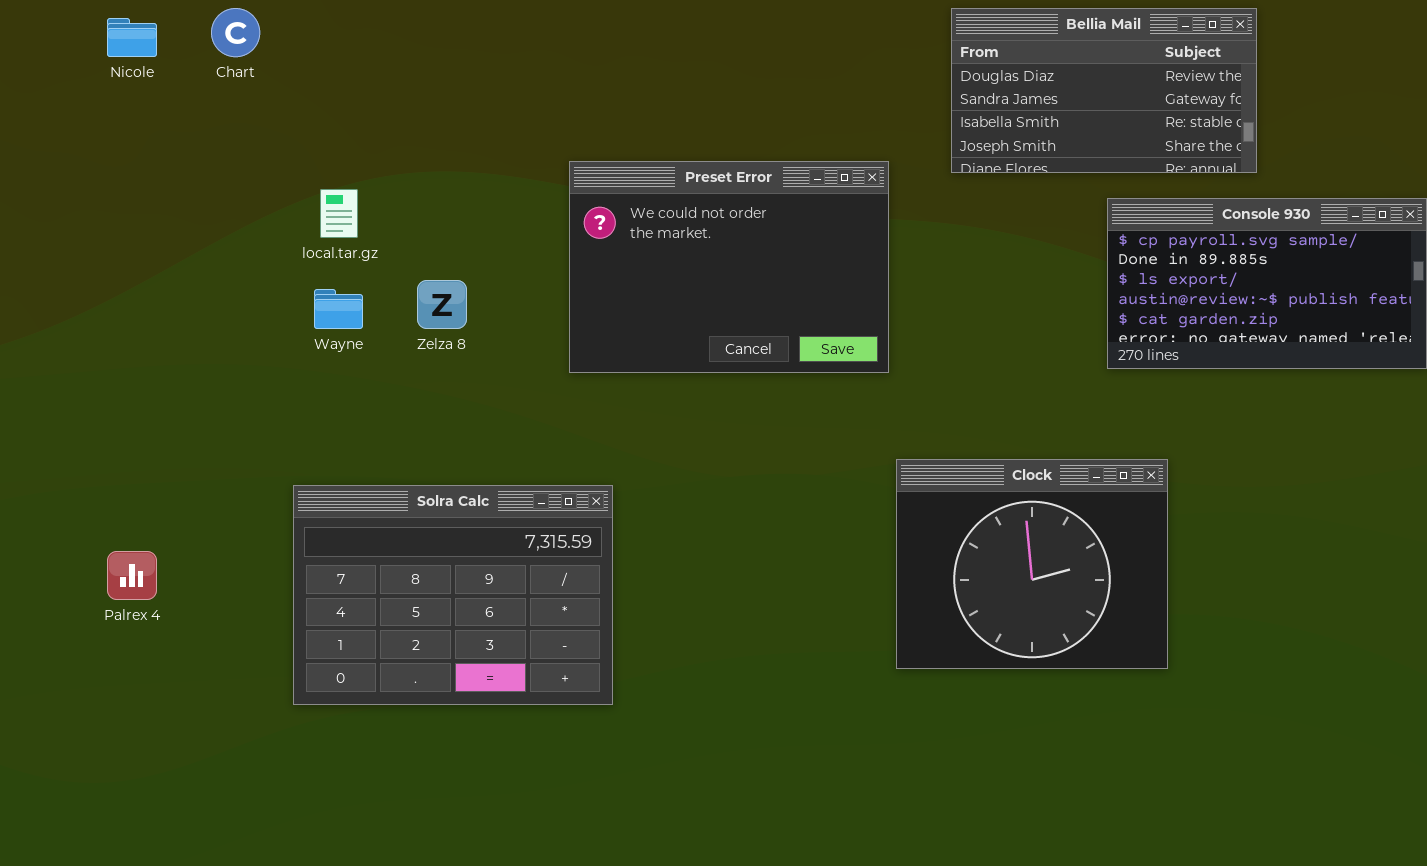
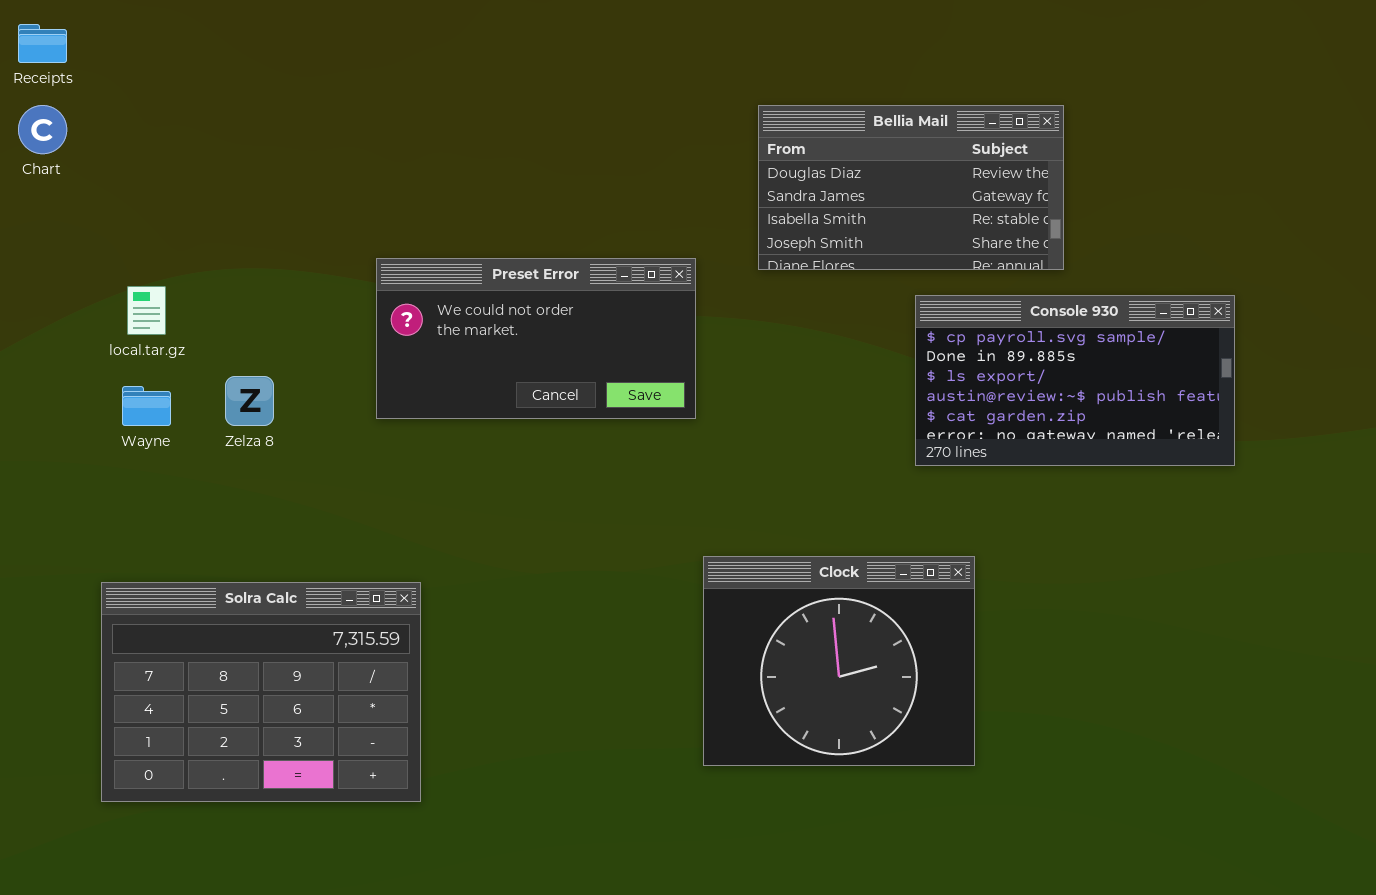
Preset Error: [569,161,889,373] -> [376,258,696,419], resized

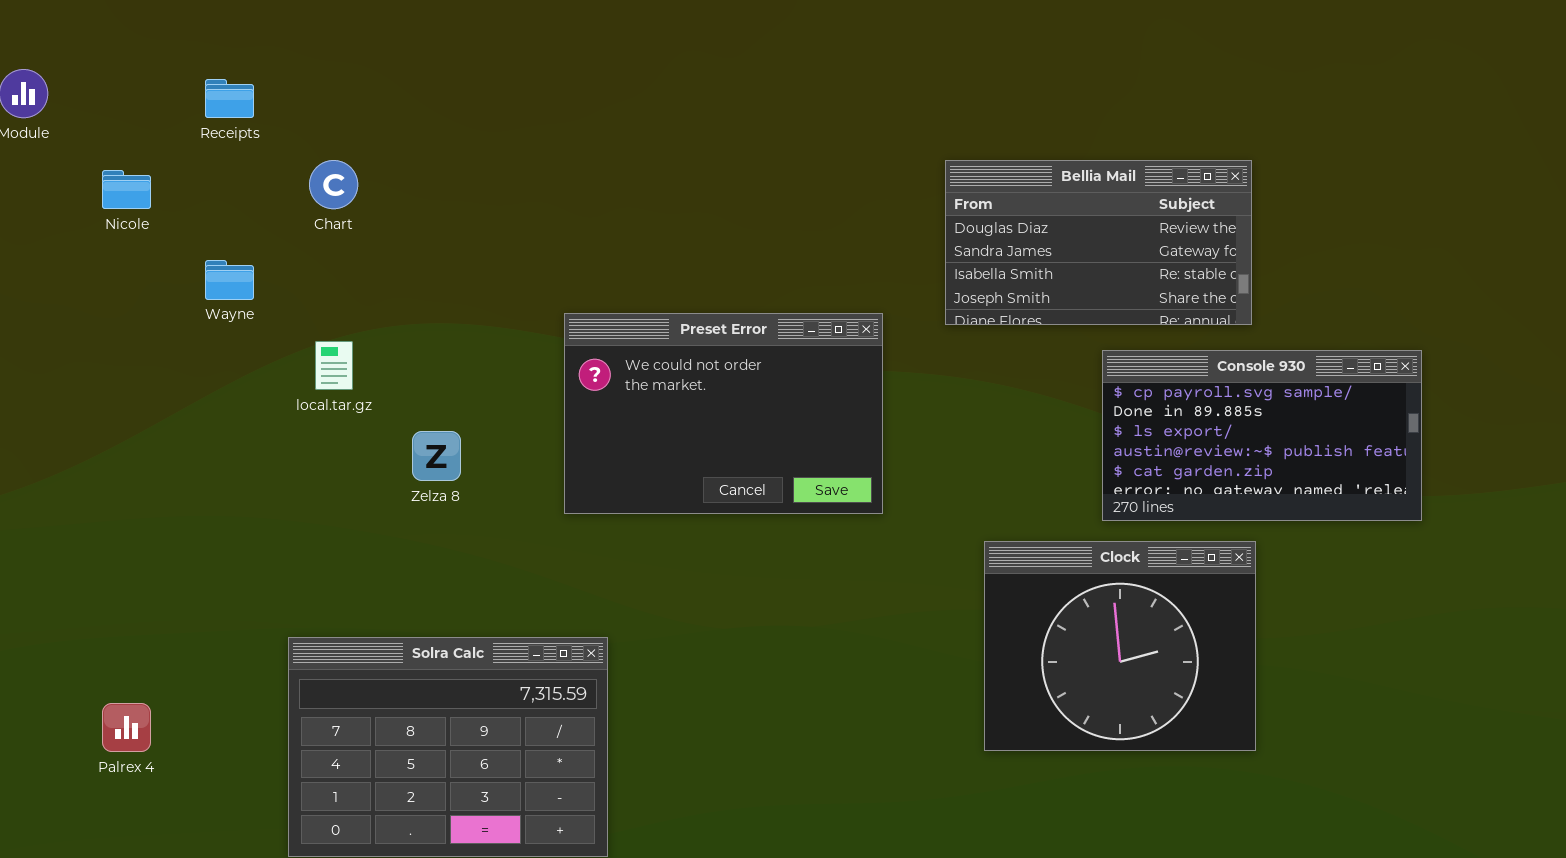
Chart: [18,105,67,154] -> [309,160,358,209], moved
Preset Error: [376,258,696,419] -> [564,313,883,514], resized
Wayne: [122,386,171,426] -> [205,260,254,300], moved
Clock: [703,556,975,766] -> [984,541,1256,751], moved

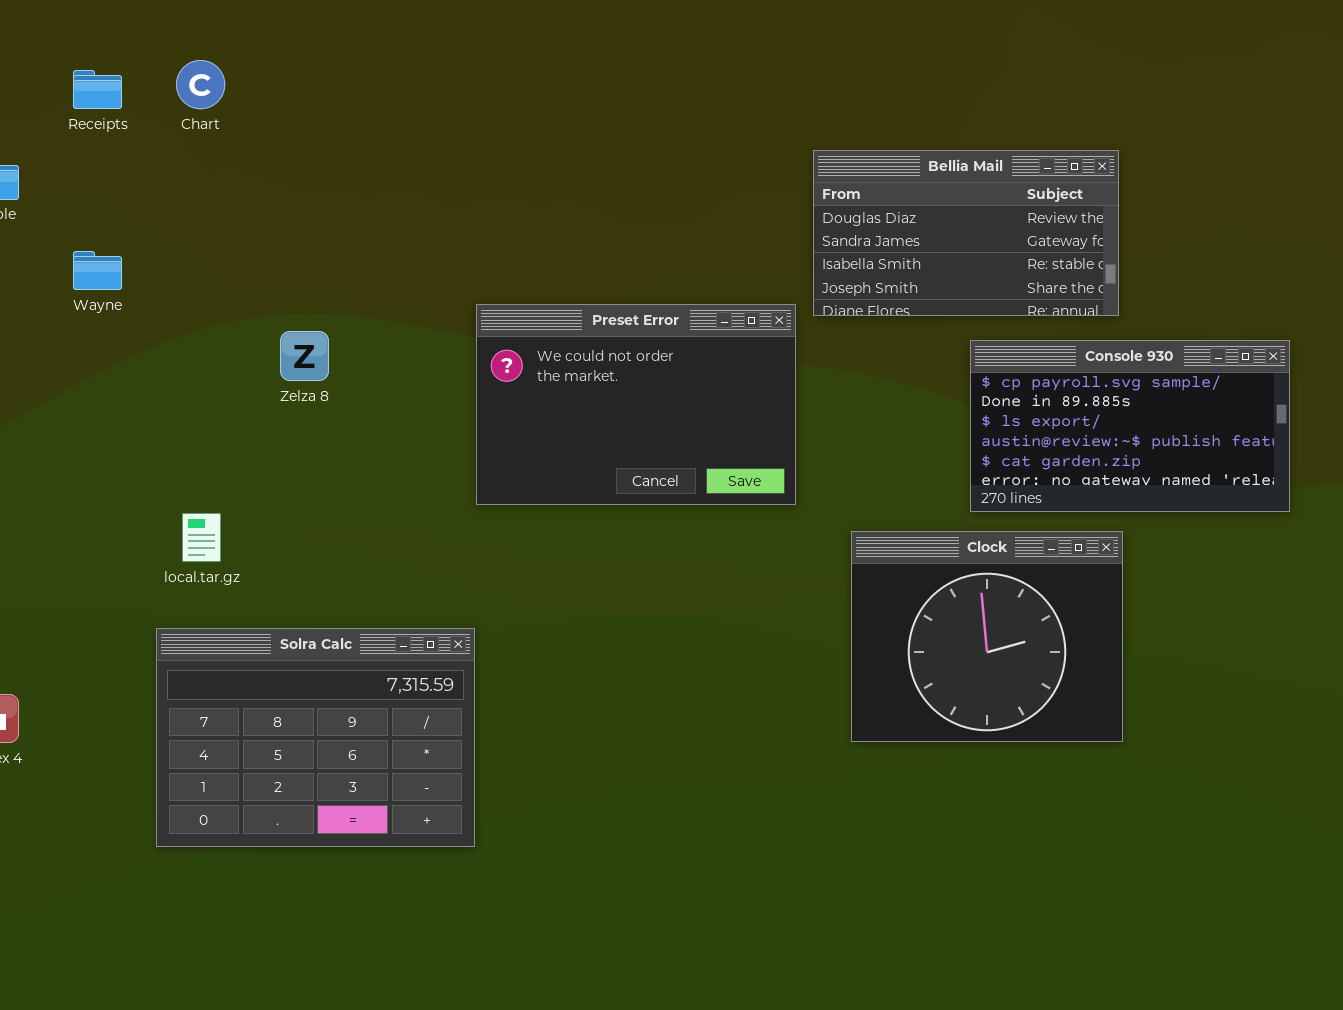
Chart: [309,160,358,209] -> [176,60,225,109], moved
Preset Error: [564,313,883,514] -> [476,304,796,505], moved
local.tar.gz: [315,341,353,390] -> [182,513,221,562], moved
Zelza 8: [412,431,461,481] -> [280,331,329,381], moved

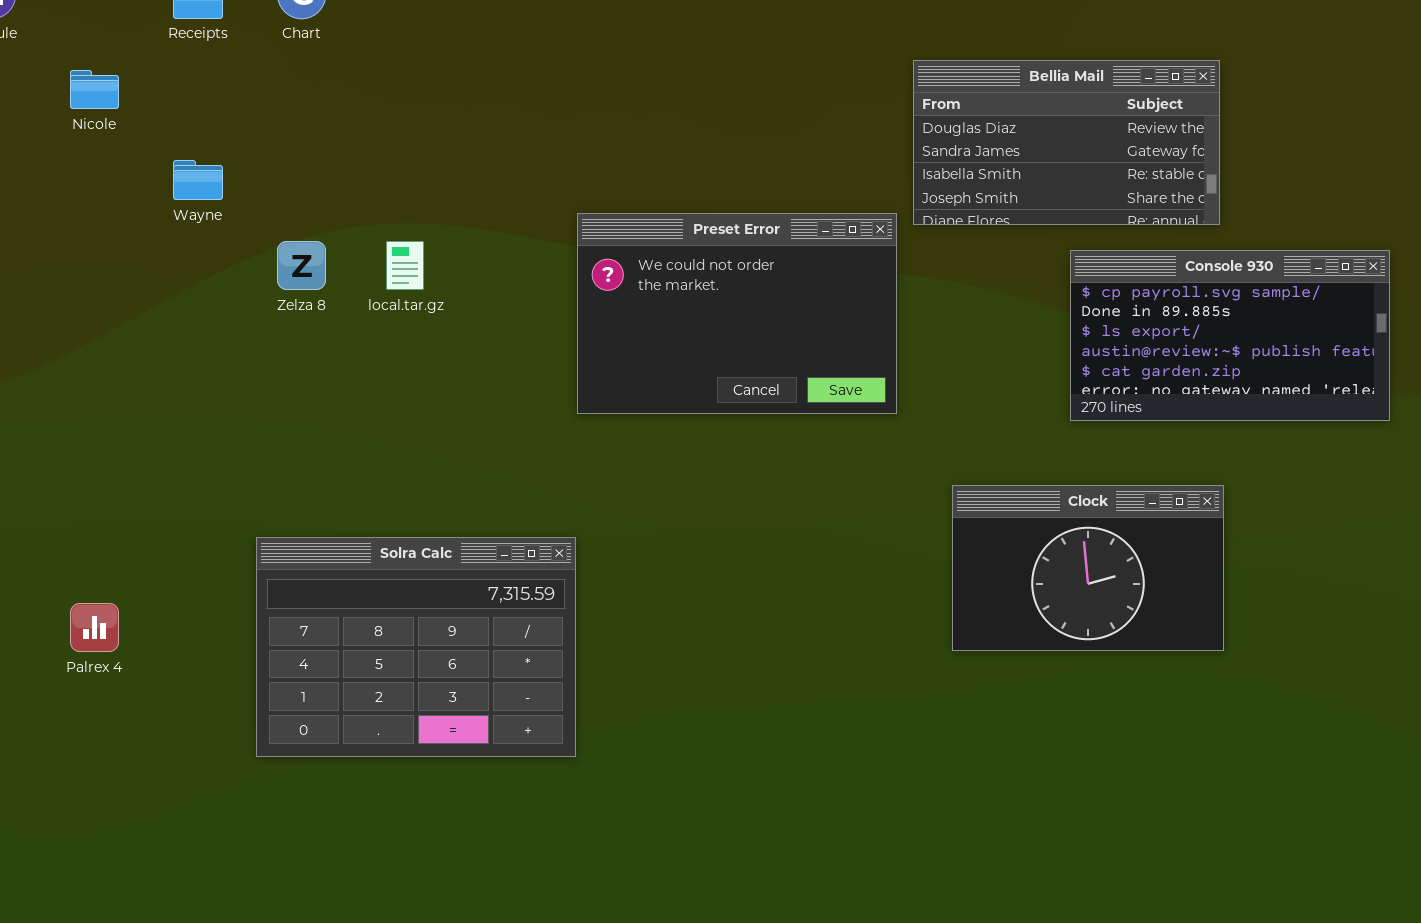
Zelza 8: [280,331,329,381] -> [277,241,326,290], moved
local.tar.gz: [182,513,221,562] -> [386,241,424,290], moved
Clock: [851,531,1123,742] -> [952,485,1224,651], resized

